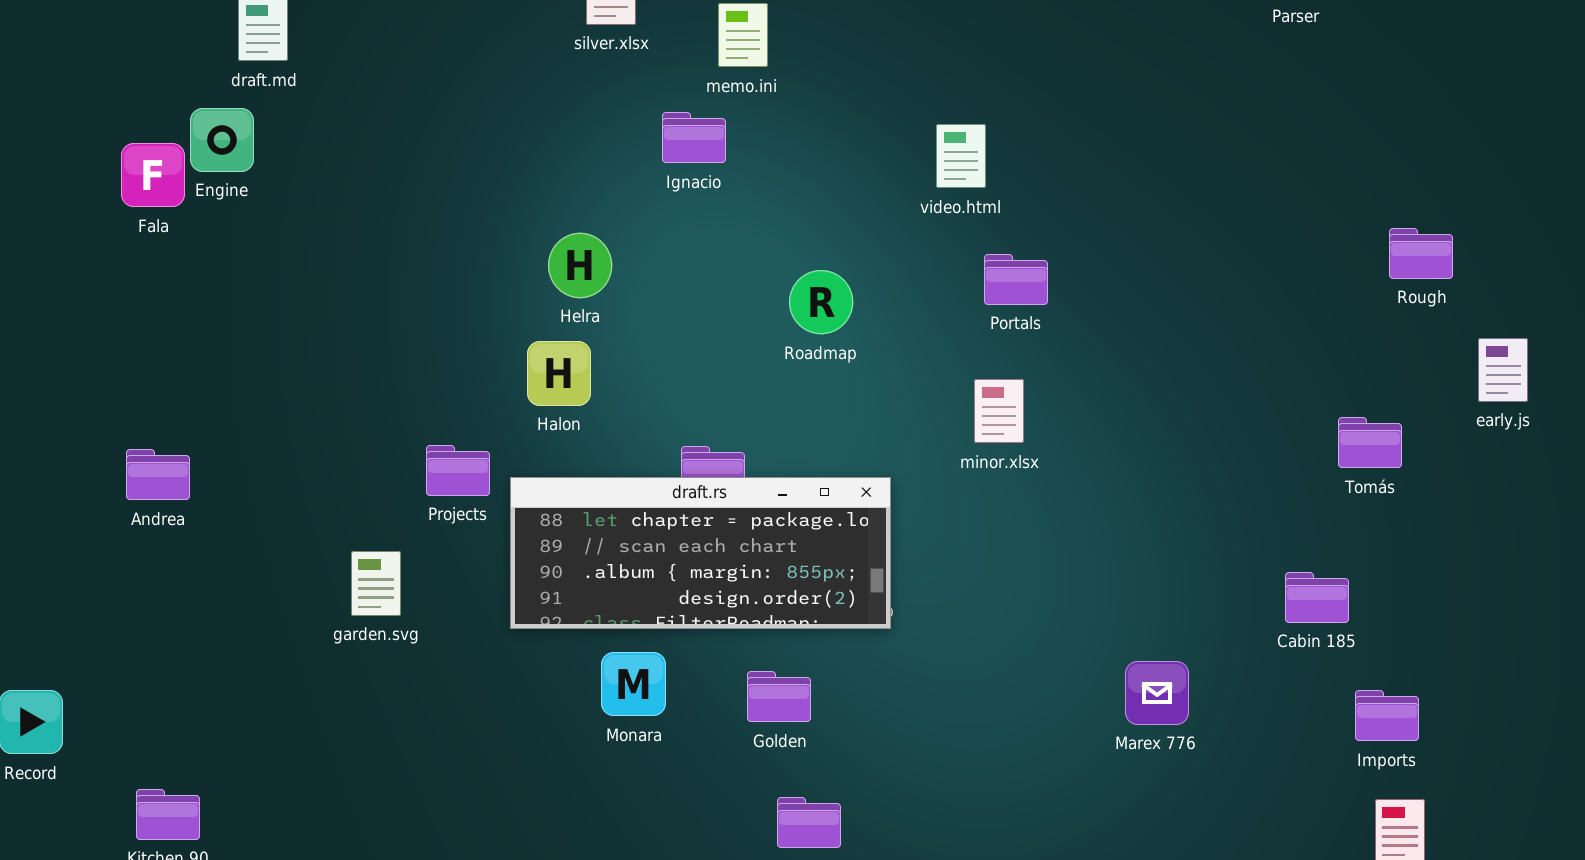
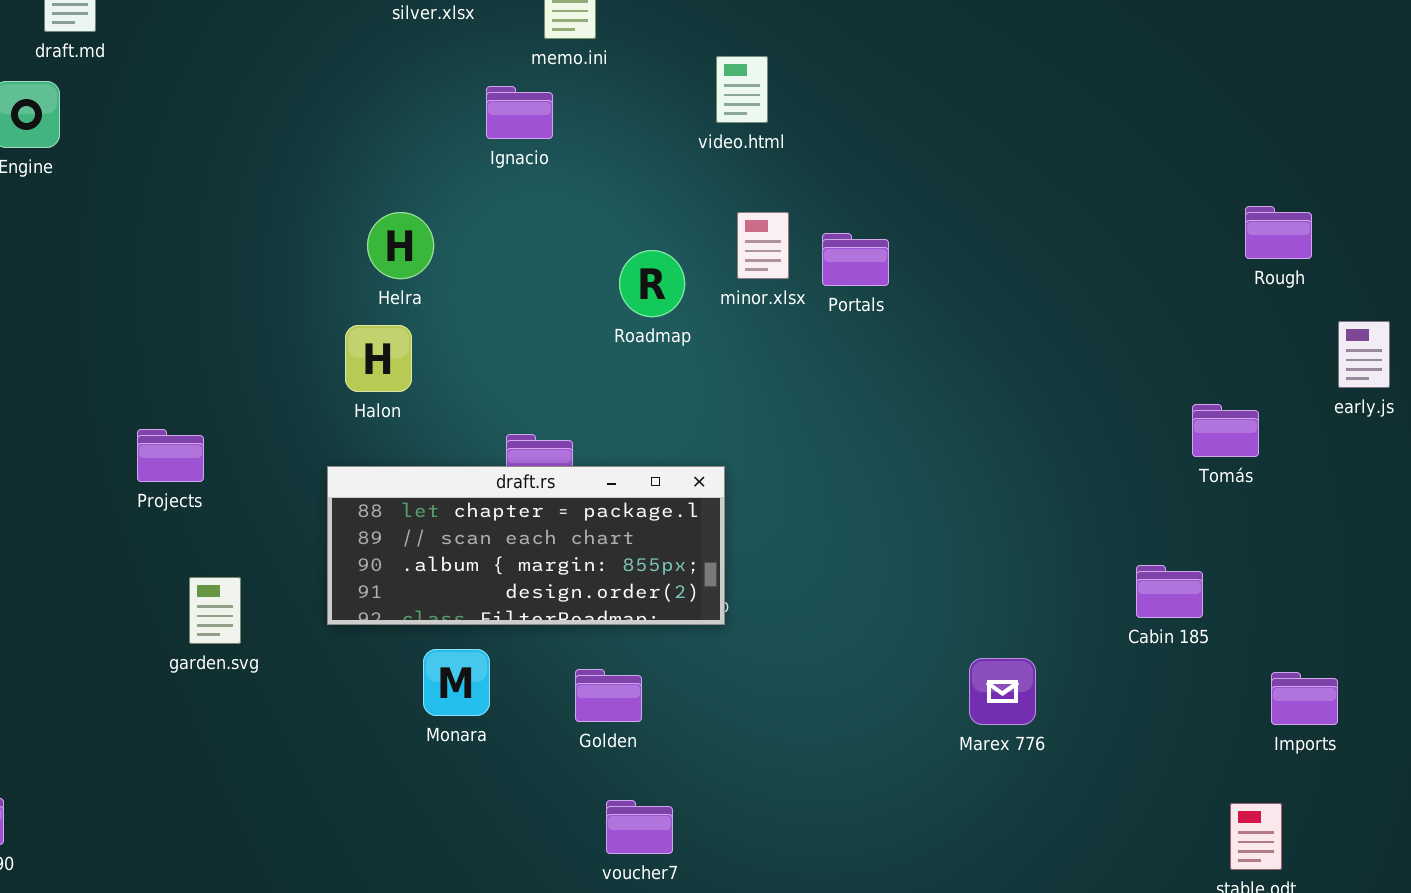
video.html: [936,124,986,188] -> [716,56,768,123], moved
minor.xlsx: [974,379,1024,443] -> [737,212,789,279], moved
Projects: [426,445,490,496] -> [137,429,204,482], moved
garden.svg: [351,551,401,616] -> [189,577,241,644], moved
Imports: [1355,690,1419,741] -> [1271,672,1338,725], moved

